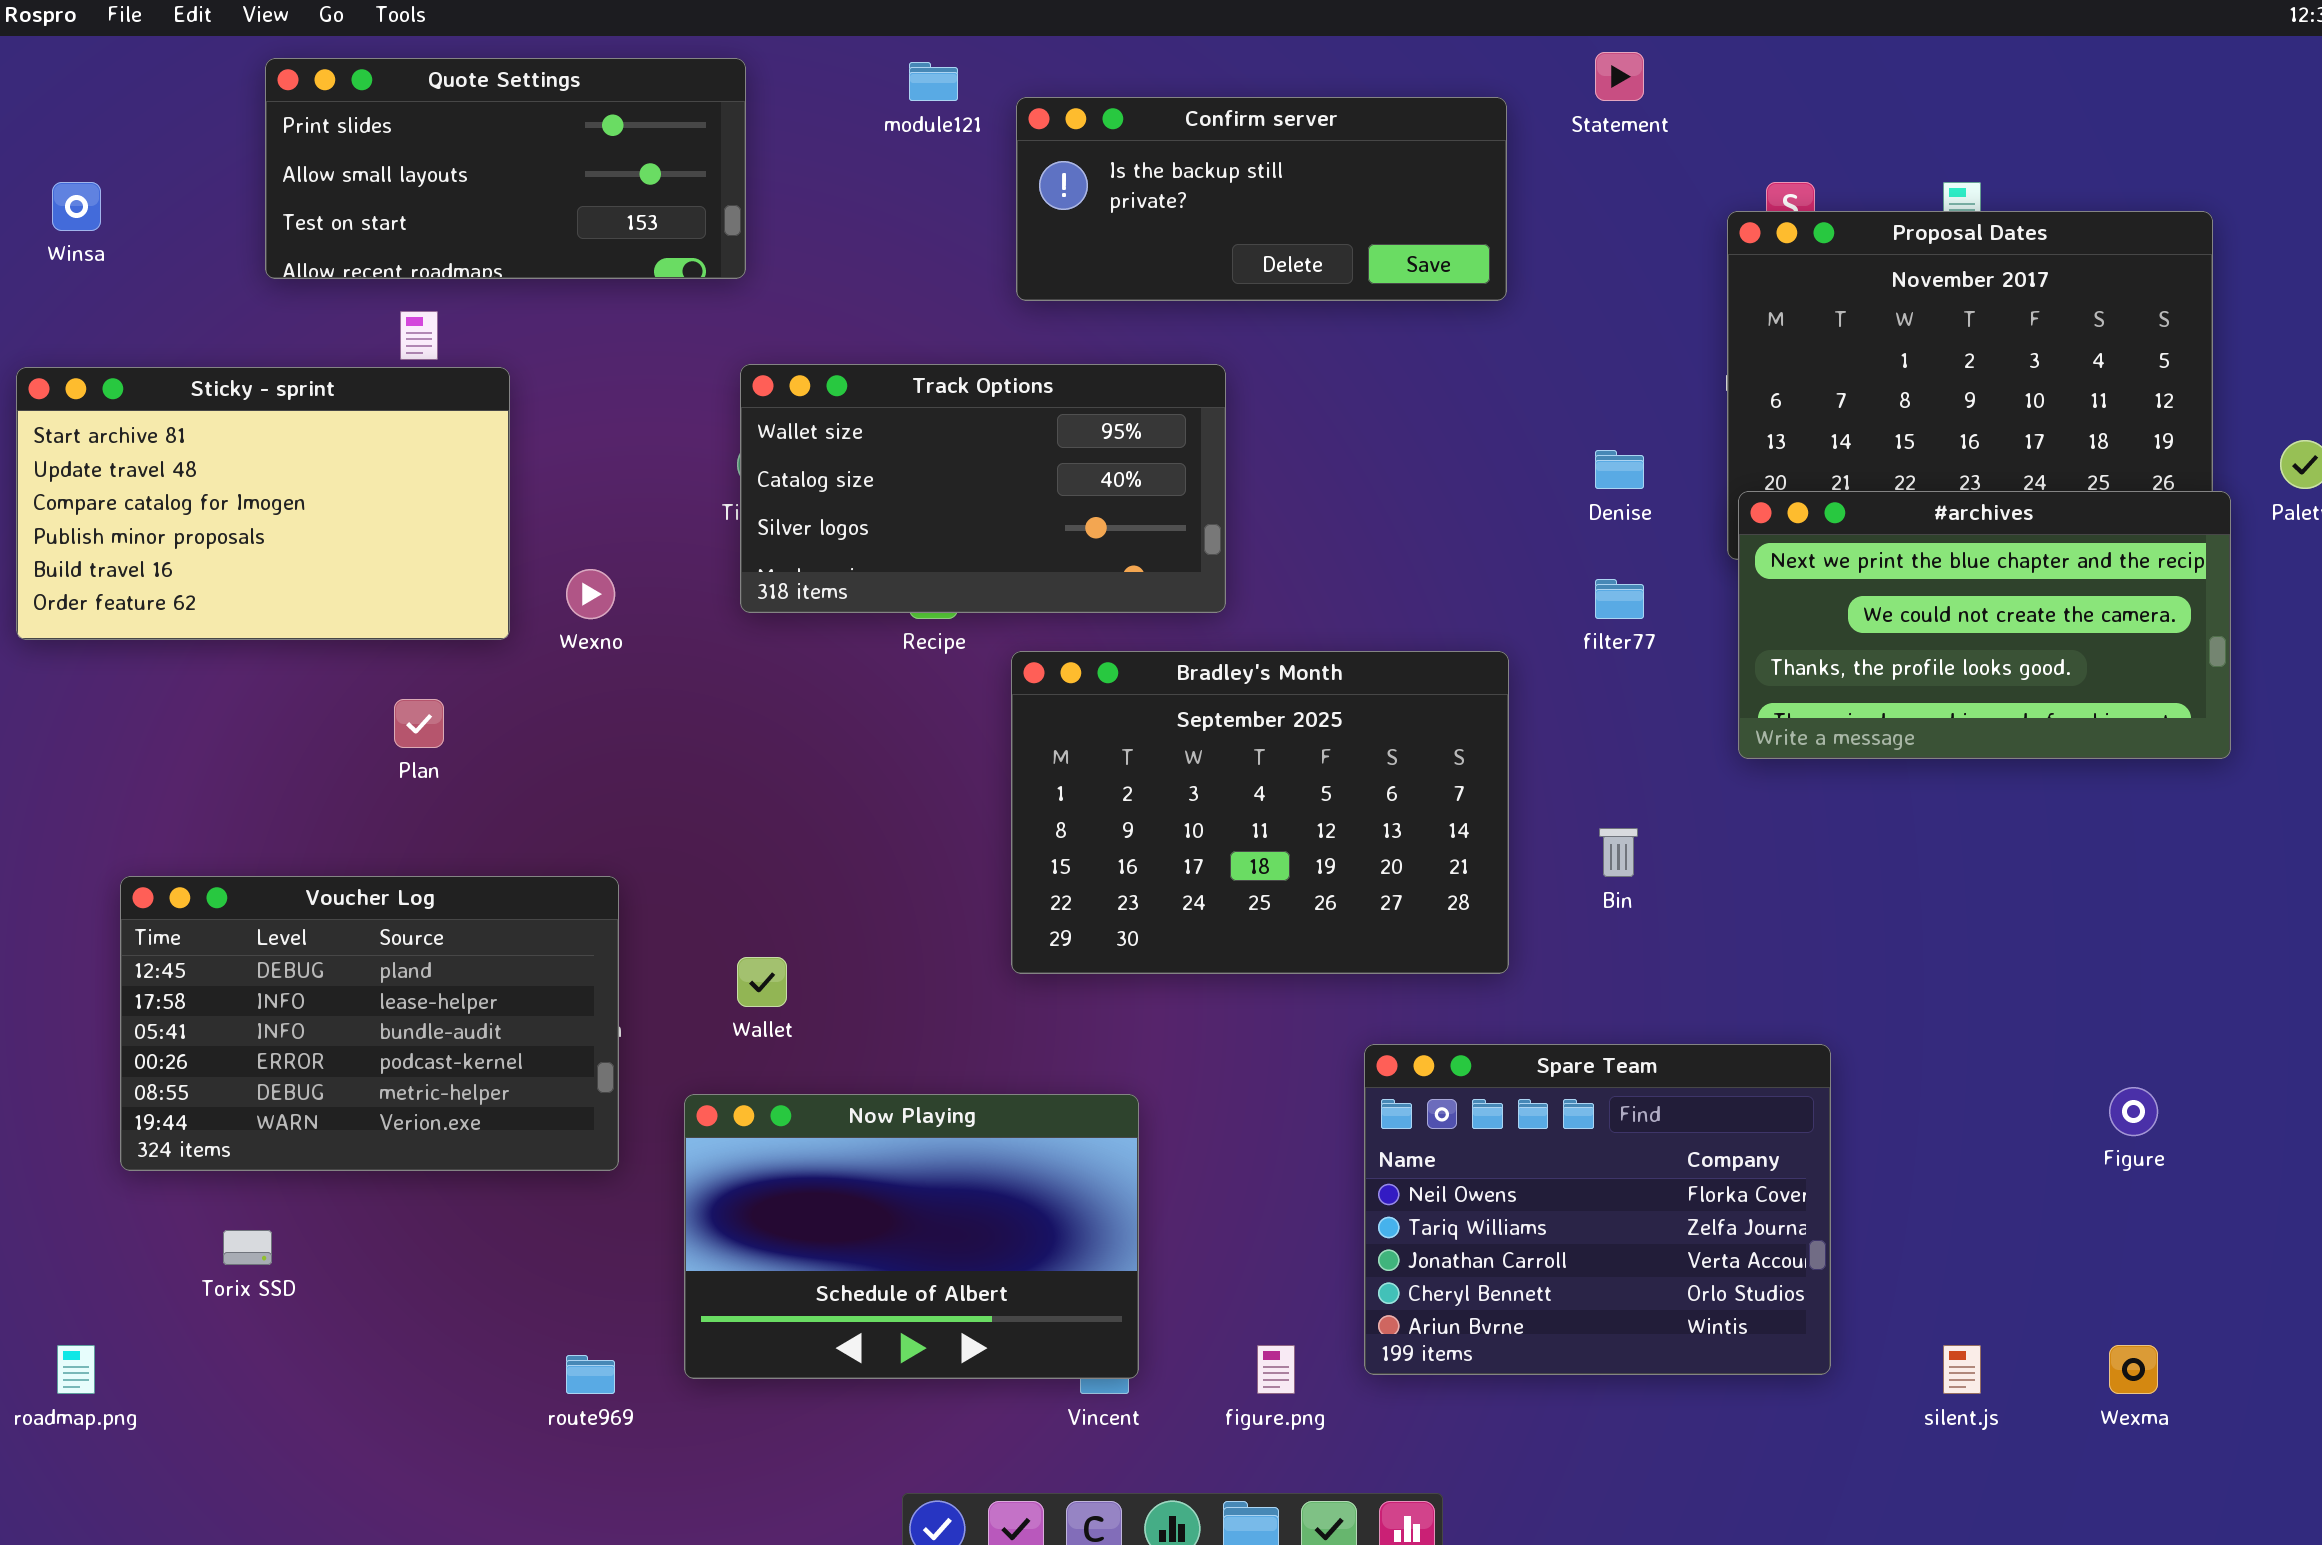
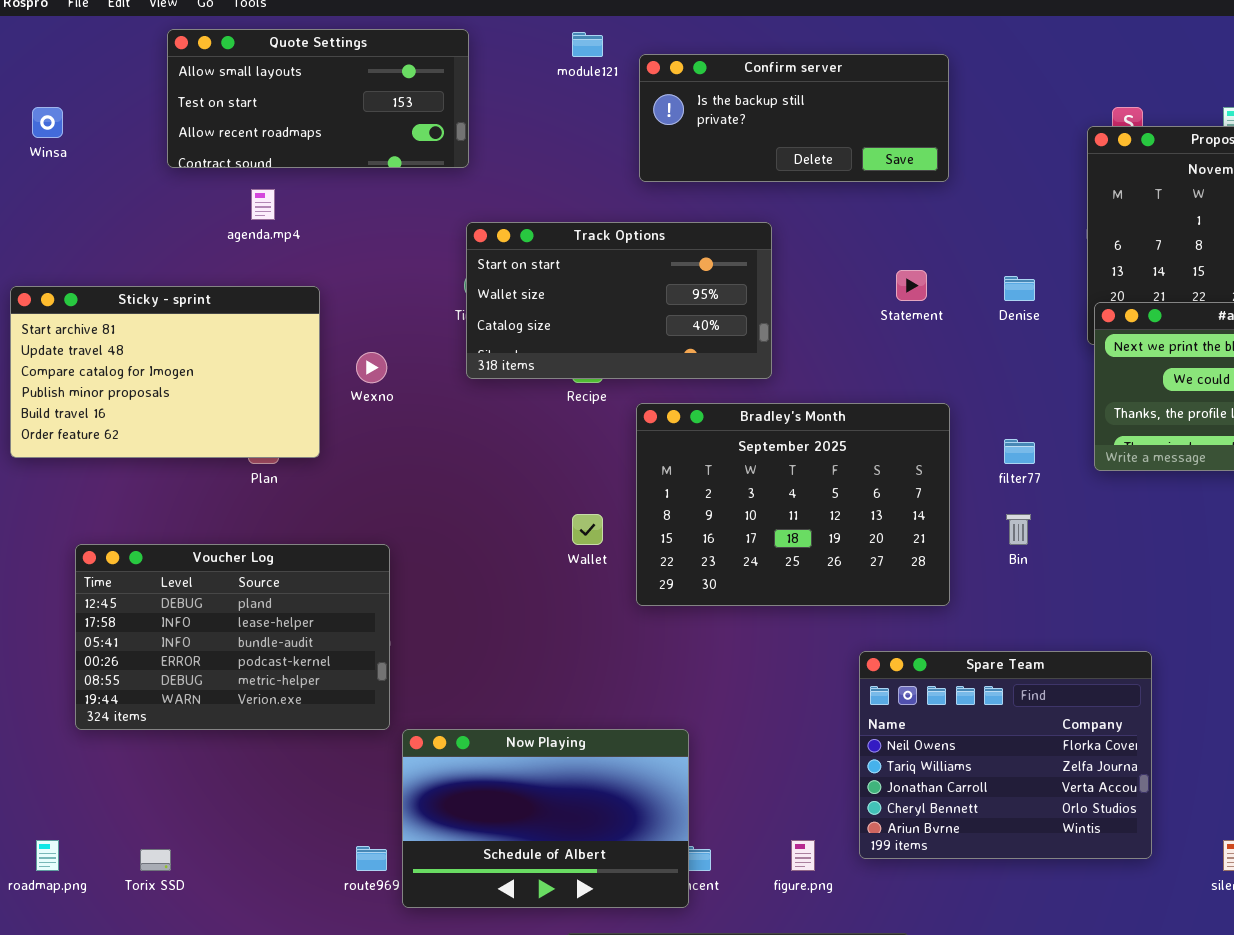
Statement: [1595,52,1644,101] -> [896,270,927,301], moved
Quote Settings: [265,58,746,279] -> [167,29,469,168], scrolled down 1 row
Track Options: [740,364,1226,613] -> [466,222,772,379], scrolled up 1 row
Sticky - sprint: [16,367,510,640] -> [10,286,320,458], moved
filter77: [1595,579,1644,619] -> [1004,439,1035,464], moved
Wallet: [737,957,787,1007] -> [572,514,603,545], moved
Now Playing: [684,1094,1139,1379] -> [402,729,689,908], moved
Torix SSD: [223,1230,272,1265] -> [140,849,171,871], moved

